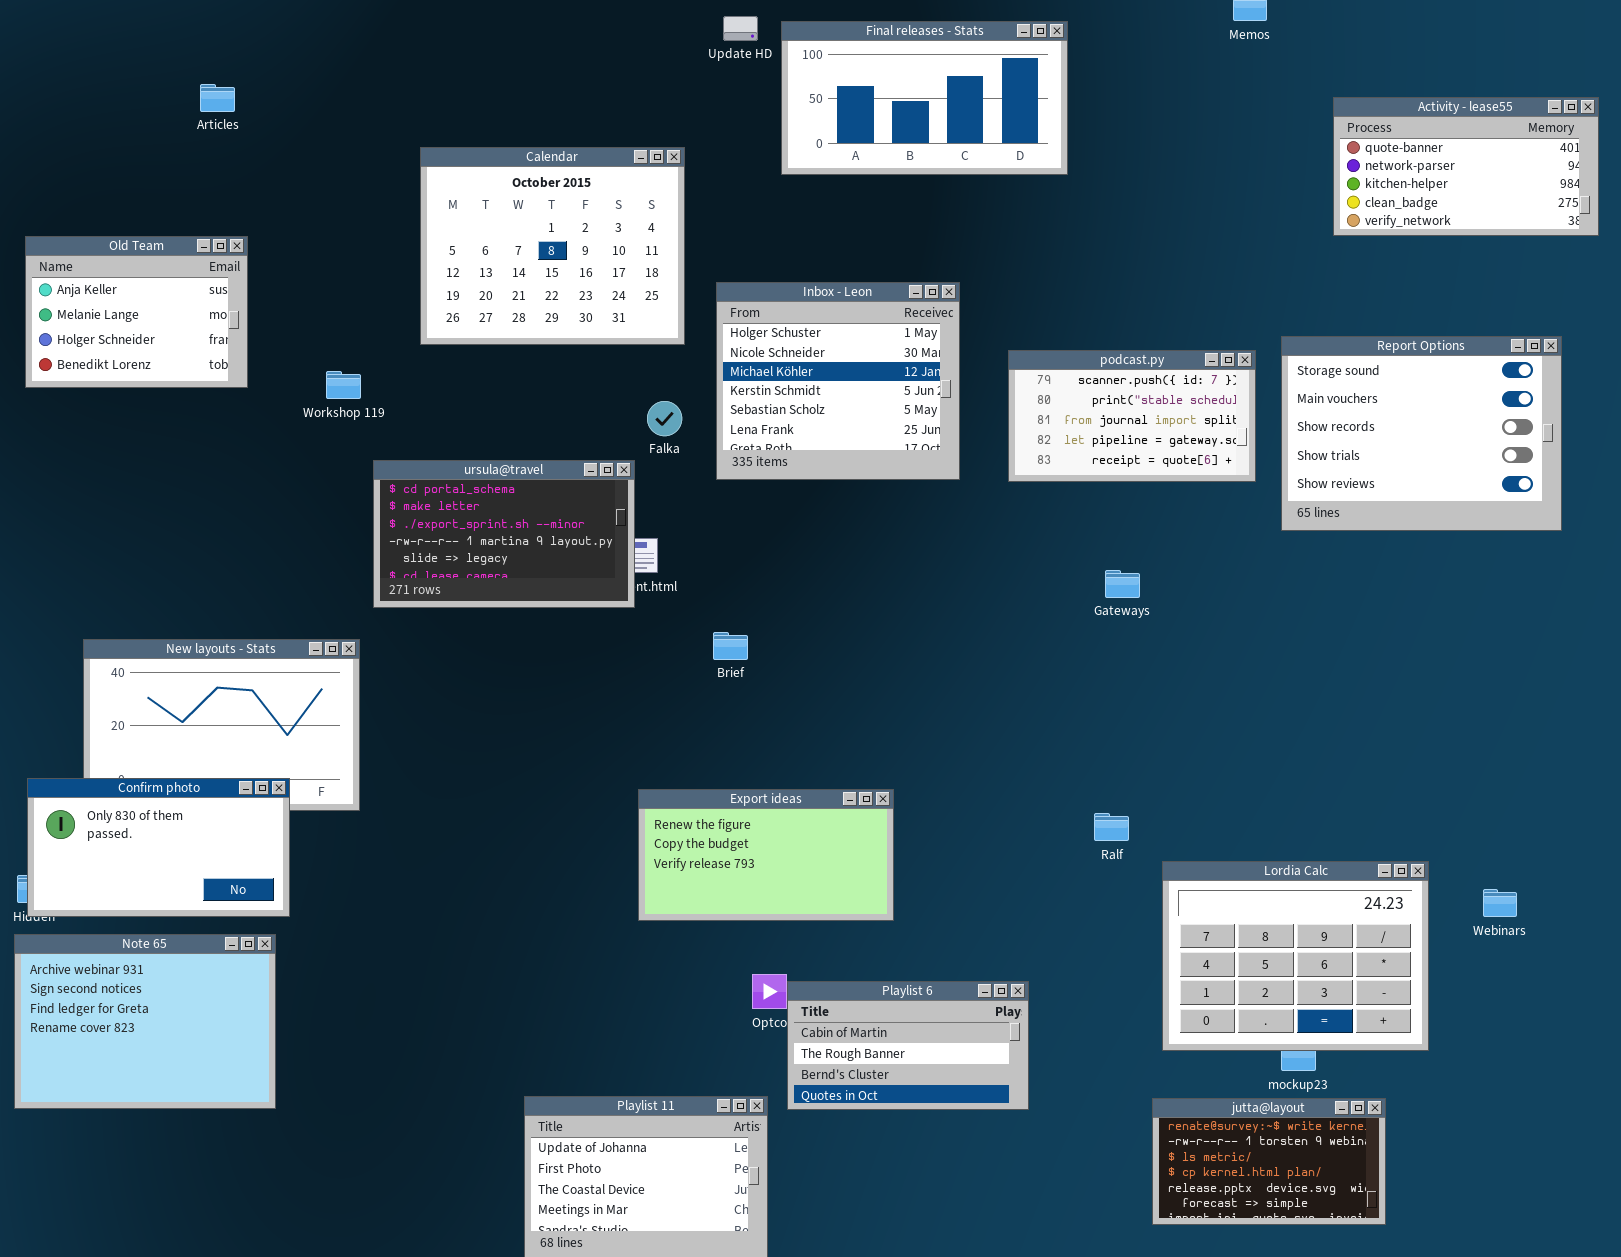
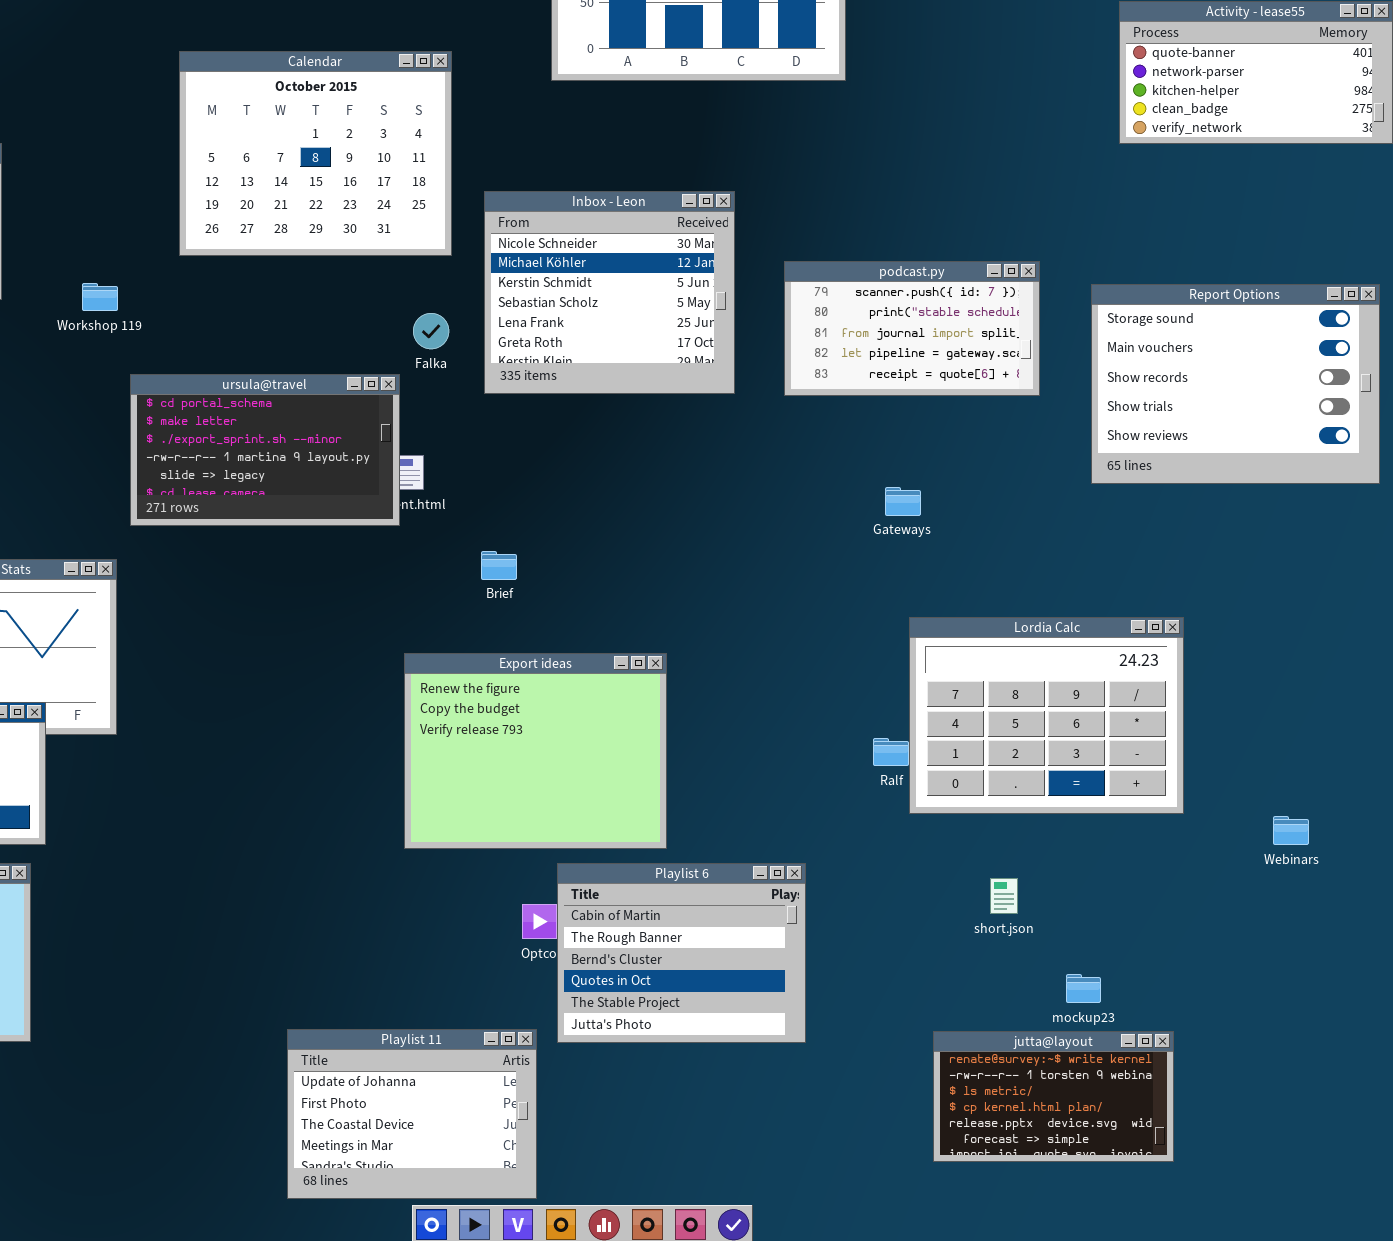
Inbox - Leon: [716,282,960,480] -> [484,191,735,394], scrolled down 1 row
Report Options: [1281,336,1562,531] -> [1091,284,1380,484], moved
Export ideas: [638,789,894,921] -> [404,653,667,849], resized
Lordia Calc: [1162,861,1429,1051] -> [909,617,1184,814], moved
Playlist 6: [787,981,1029,1110] -> [557,863,806,1043], resized

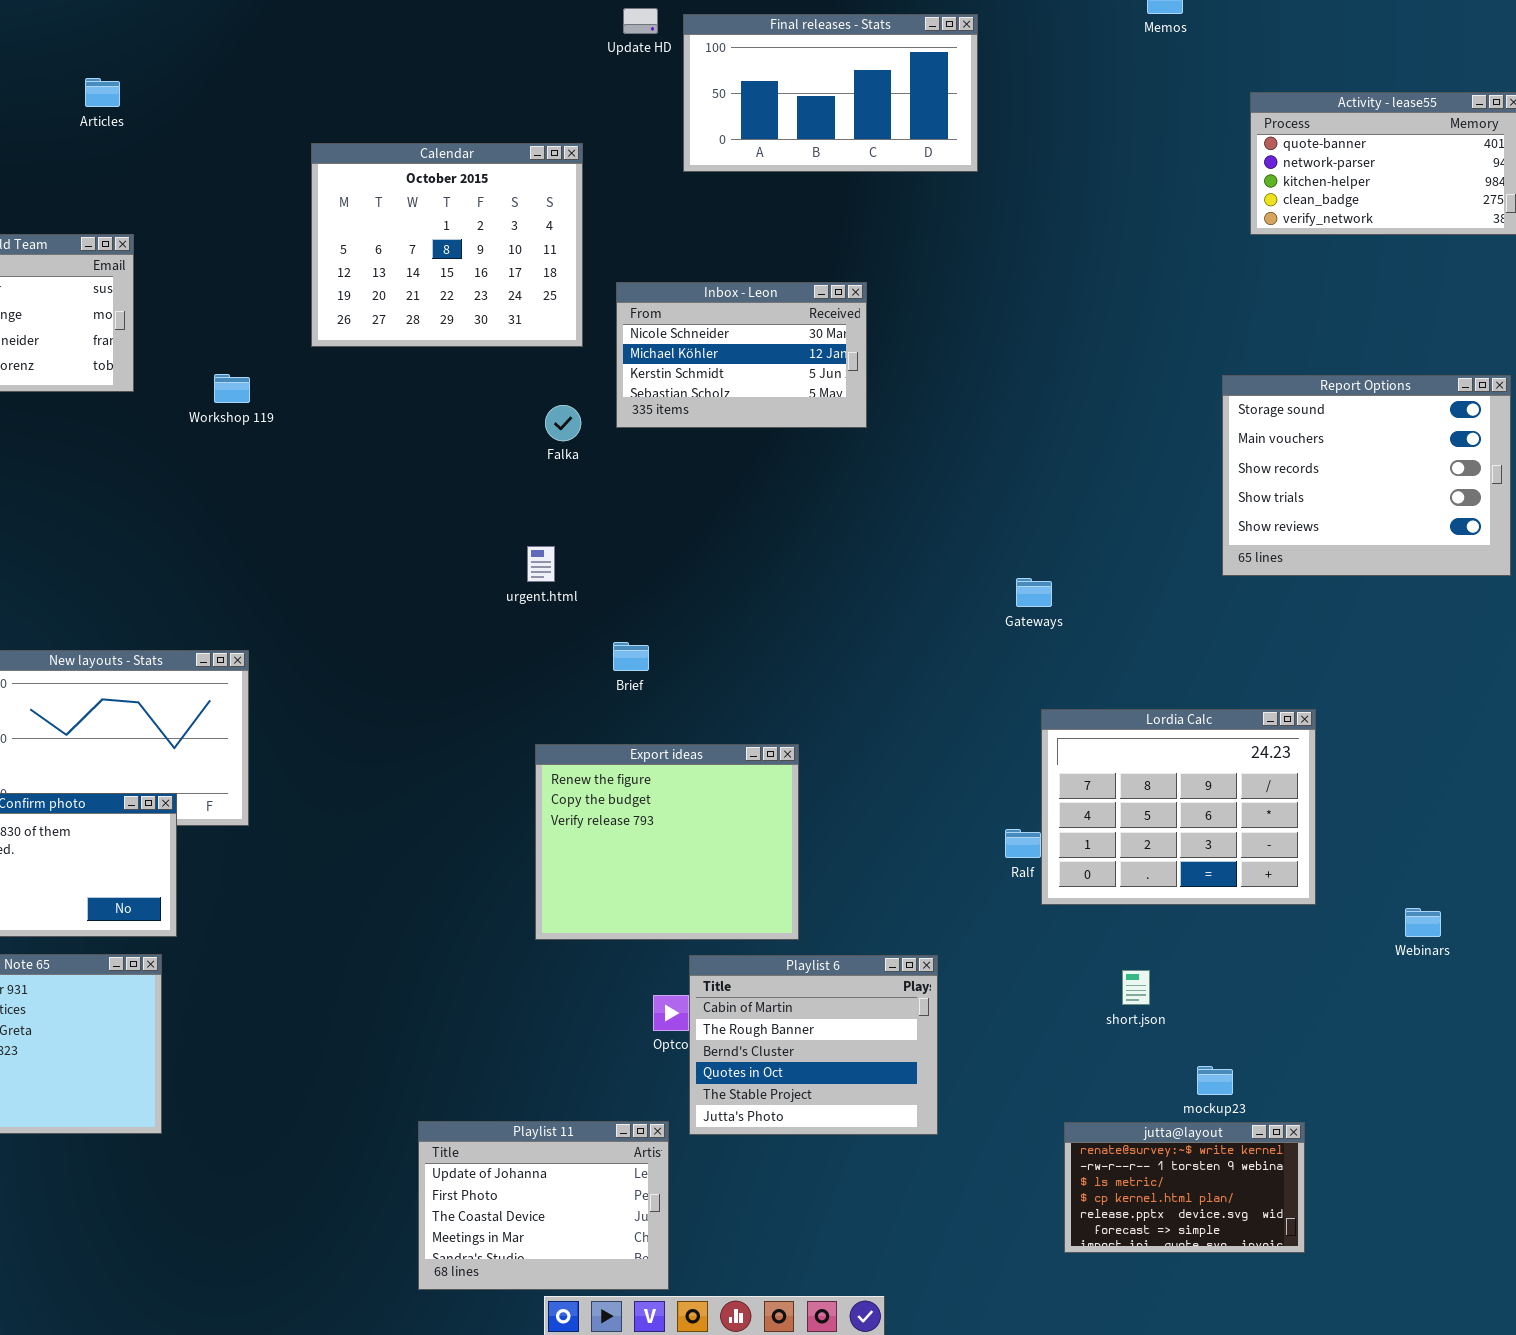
Inbox - Leon: [484,191,735,394] -> [616,282,867,428], resized
podcast.py: [784,261,1040,396] -> none, closed
ursula@travel: [130,374,400,526] -> none, closed

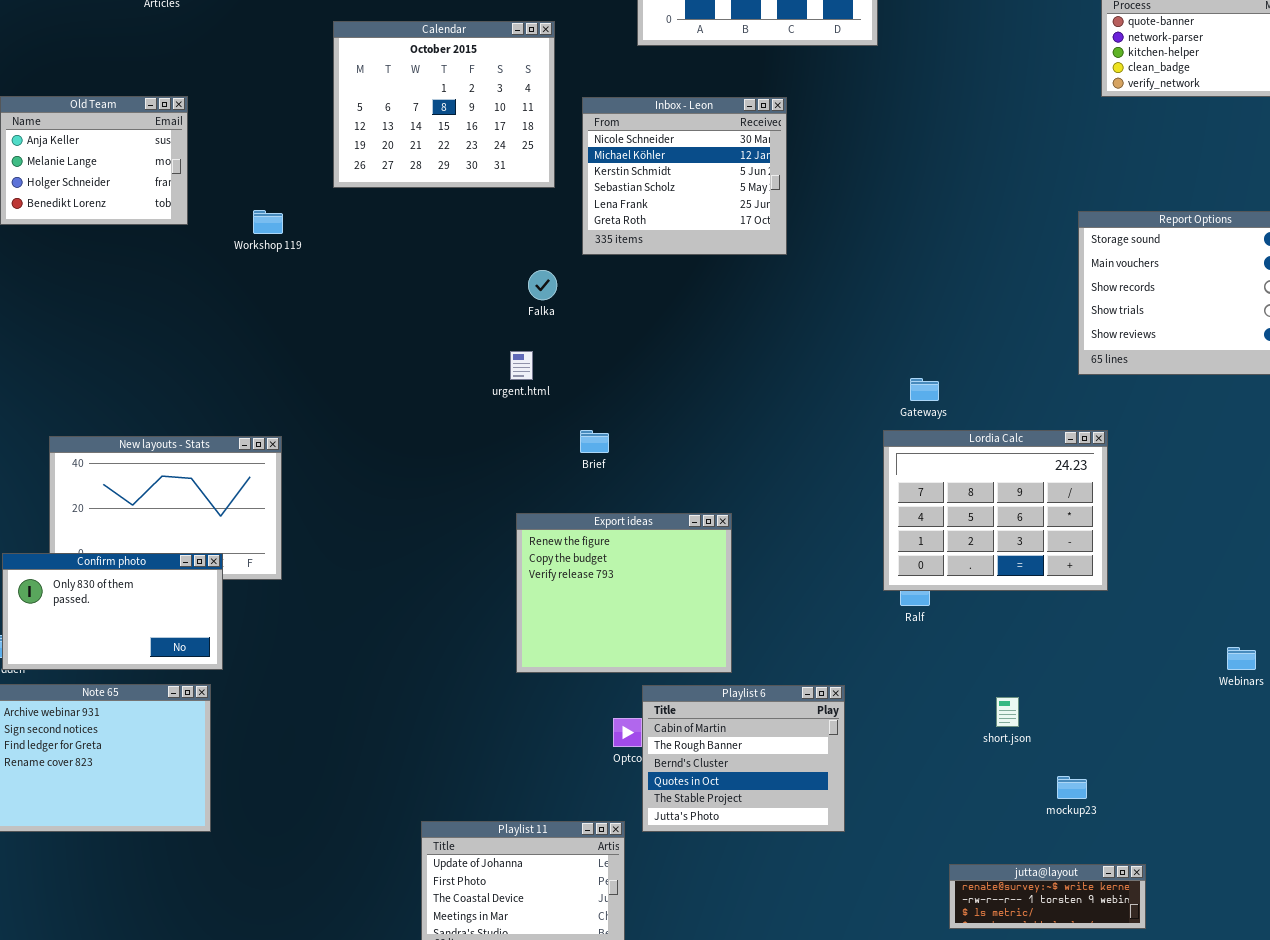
Inbox - Leon: [616,282,867,428] -> [582,97,787,255], resized
Falka: [545,405,581,441] -> [528,270,557,300], moved
Lordia Calc: [1041,709,1316,905] -> [883,430,1108,591], moved
jutta@layout: [1064,1122,1305,1253] -> [949,864,1146,929], resized

